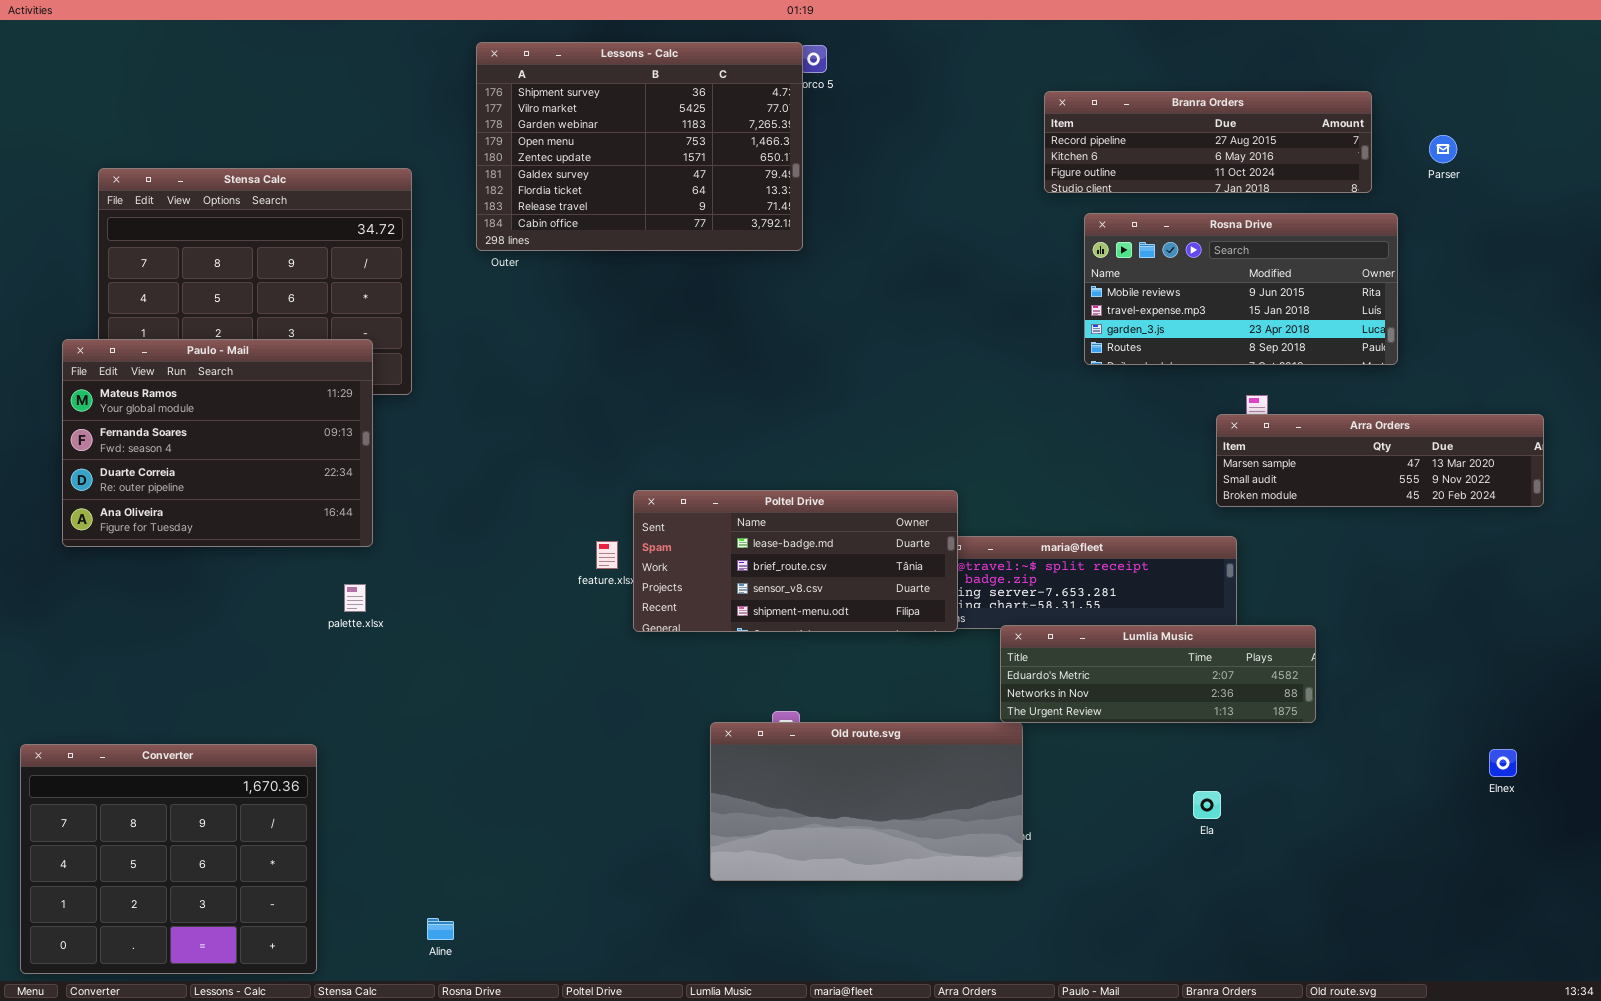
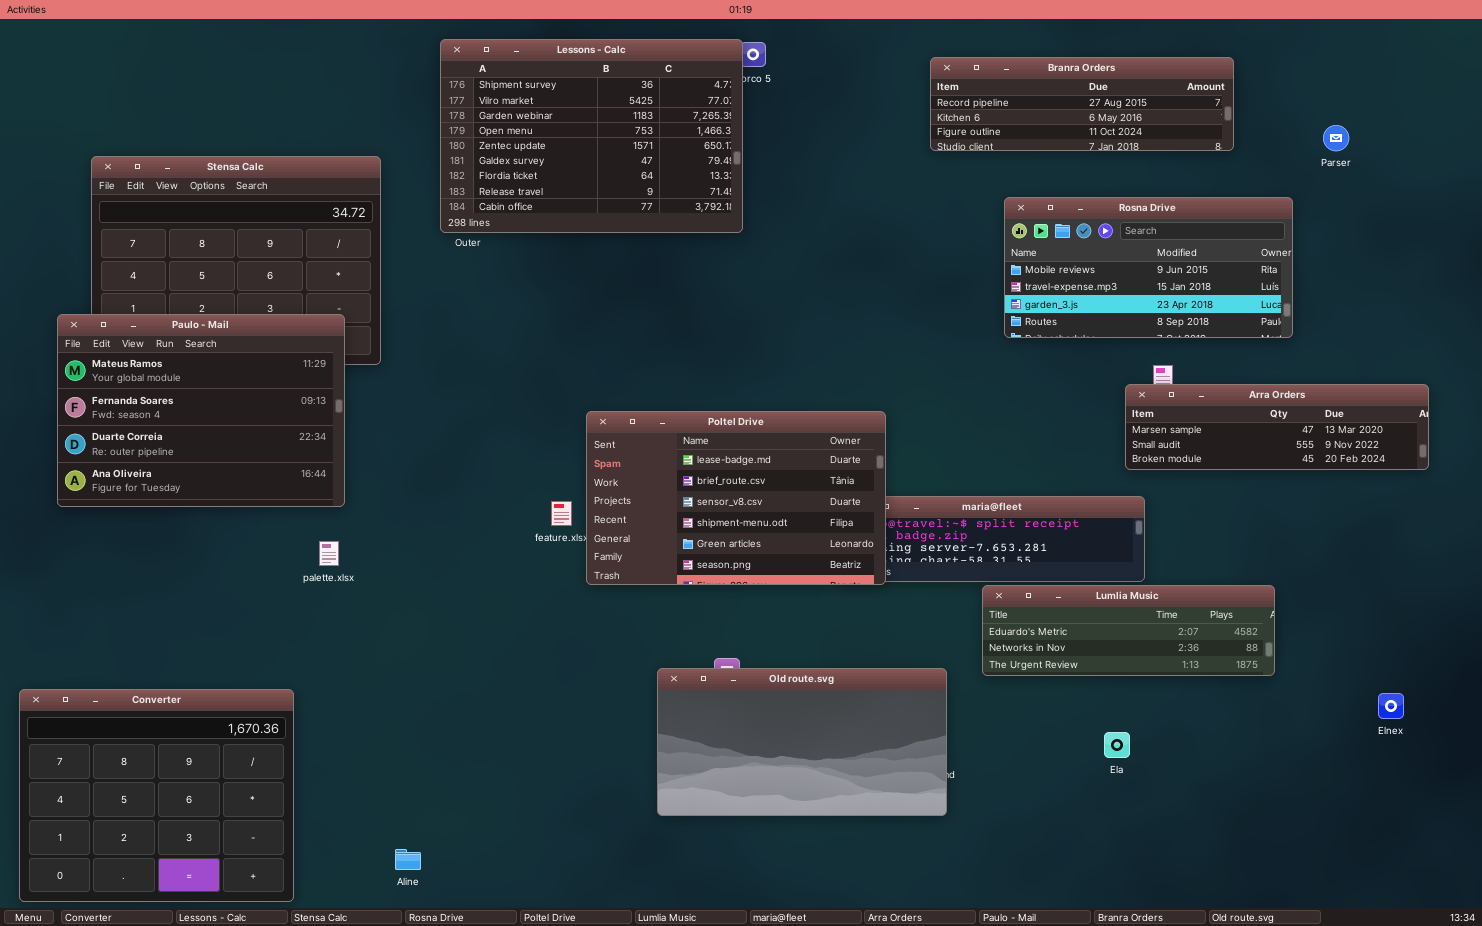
Branra Orders: [1044,91,1372,193] -> [930,57,1234,151], moved
Poltel Drive: [633,490,958,632] -> [586,411,886,585], resized
Lumlia Music: [1000,625,1316,723] -> [982,585,1275,676], moved

